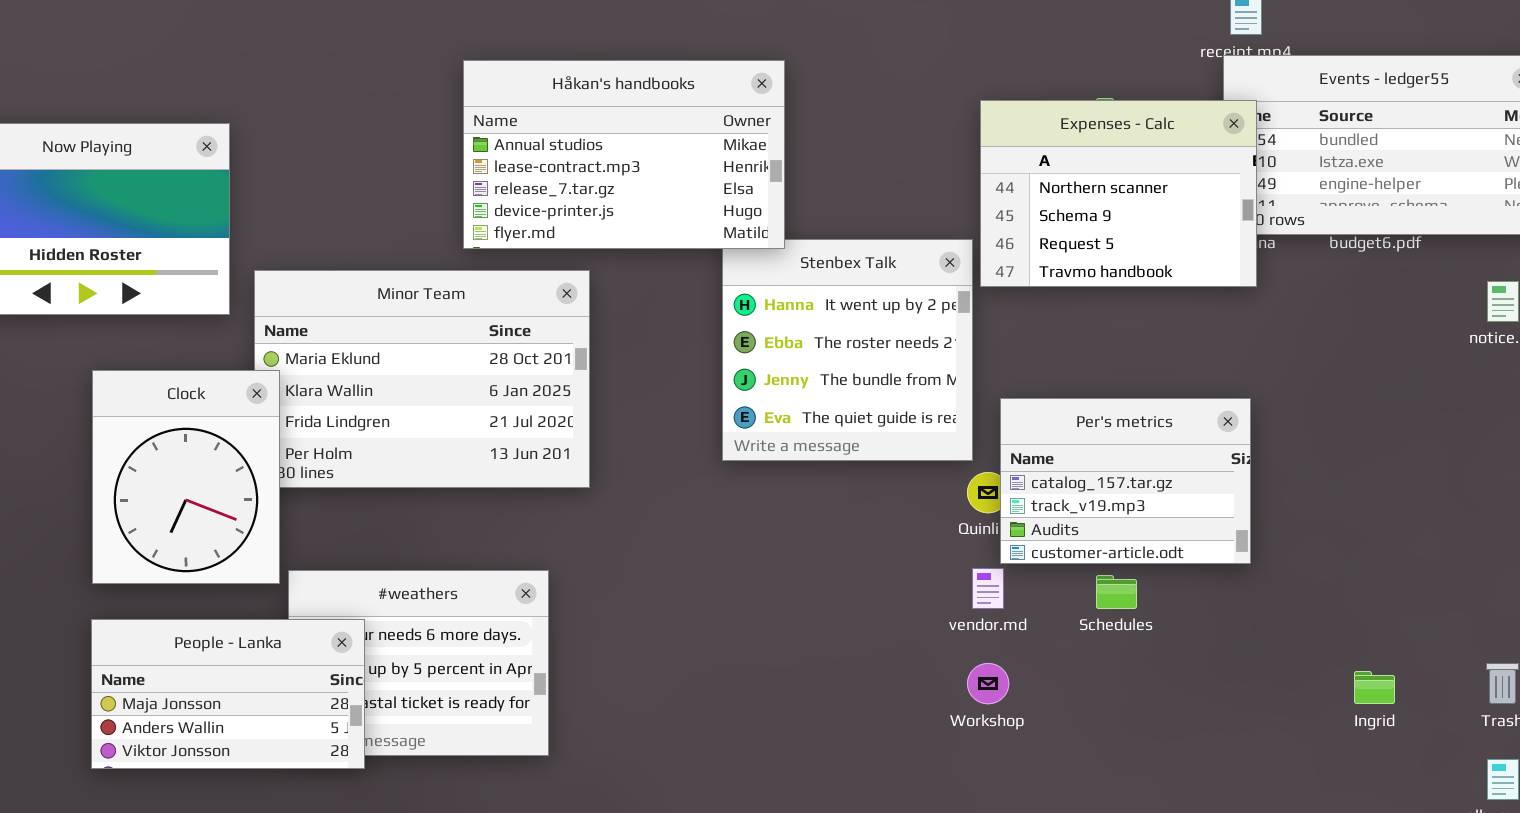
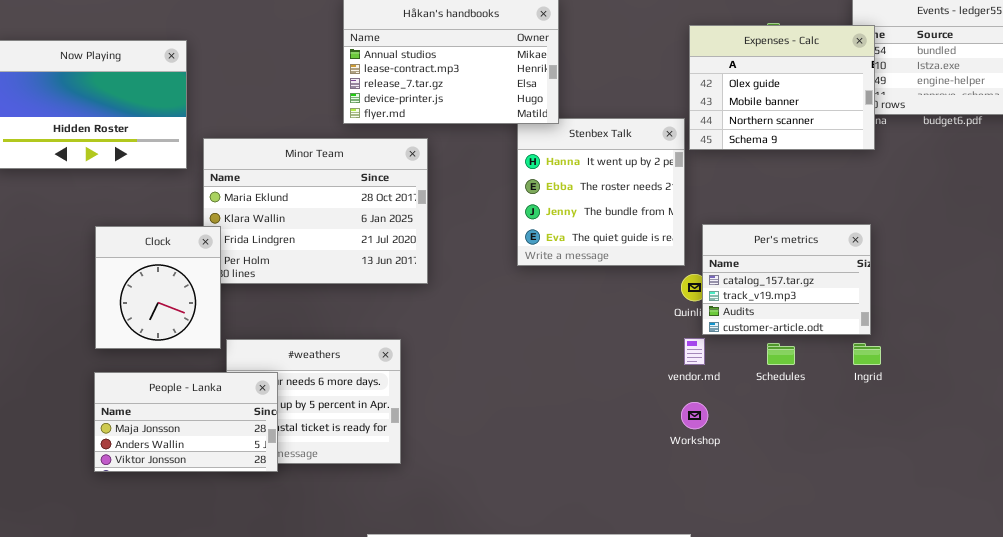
Expenses - Calc: [980,100,1257,287] -> [689,25,875,150], scrolled up 2 rows
Clock: [92,370,280,584] -> [95,226,221,349], resized
Ingrid: [1354,671,1395,704] -> [853,343,881,365], moved

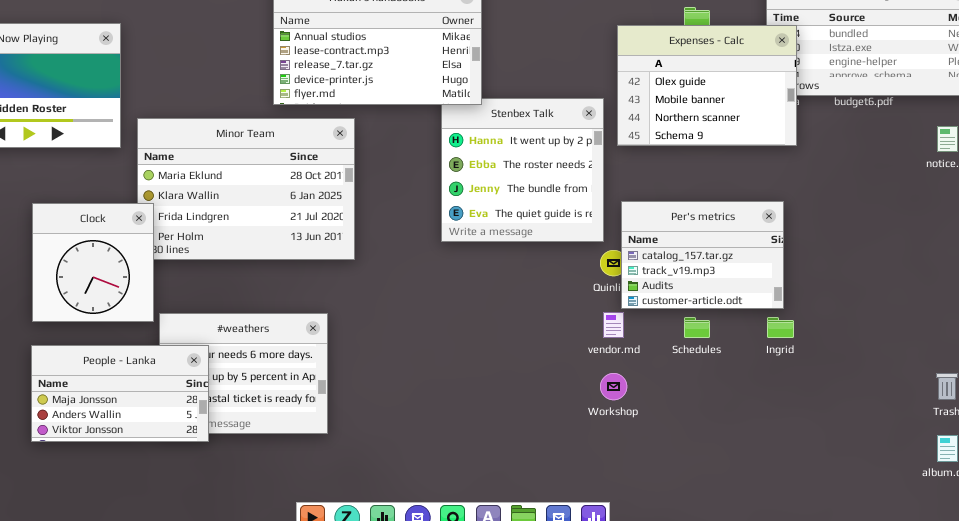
Expenses - Calc: [689,25,875,150] -> [617,25,797,146], moved

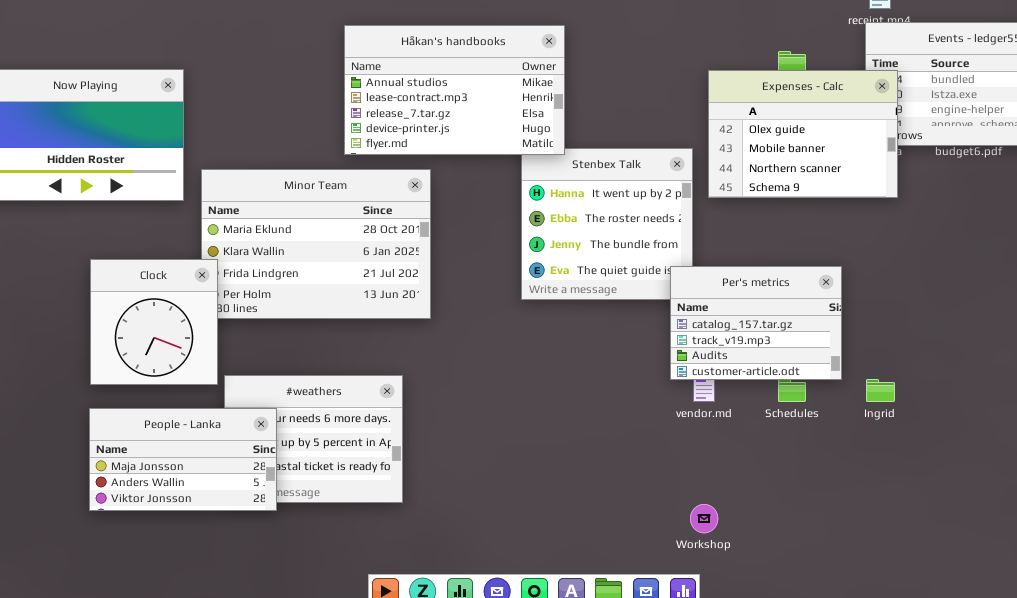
Per's metrics: [621,201,784,309] -> [670,266,842,380], moved
Workshop: [600,373,627,400] -> [690,504,718,533], moved

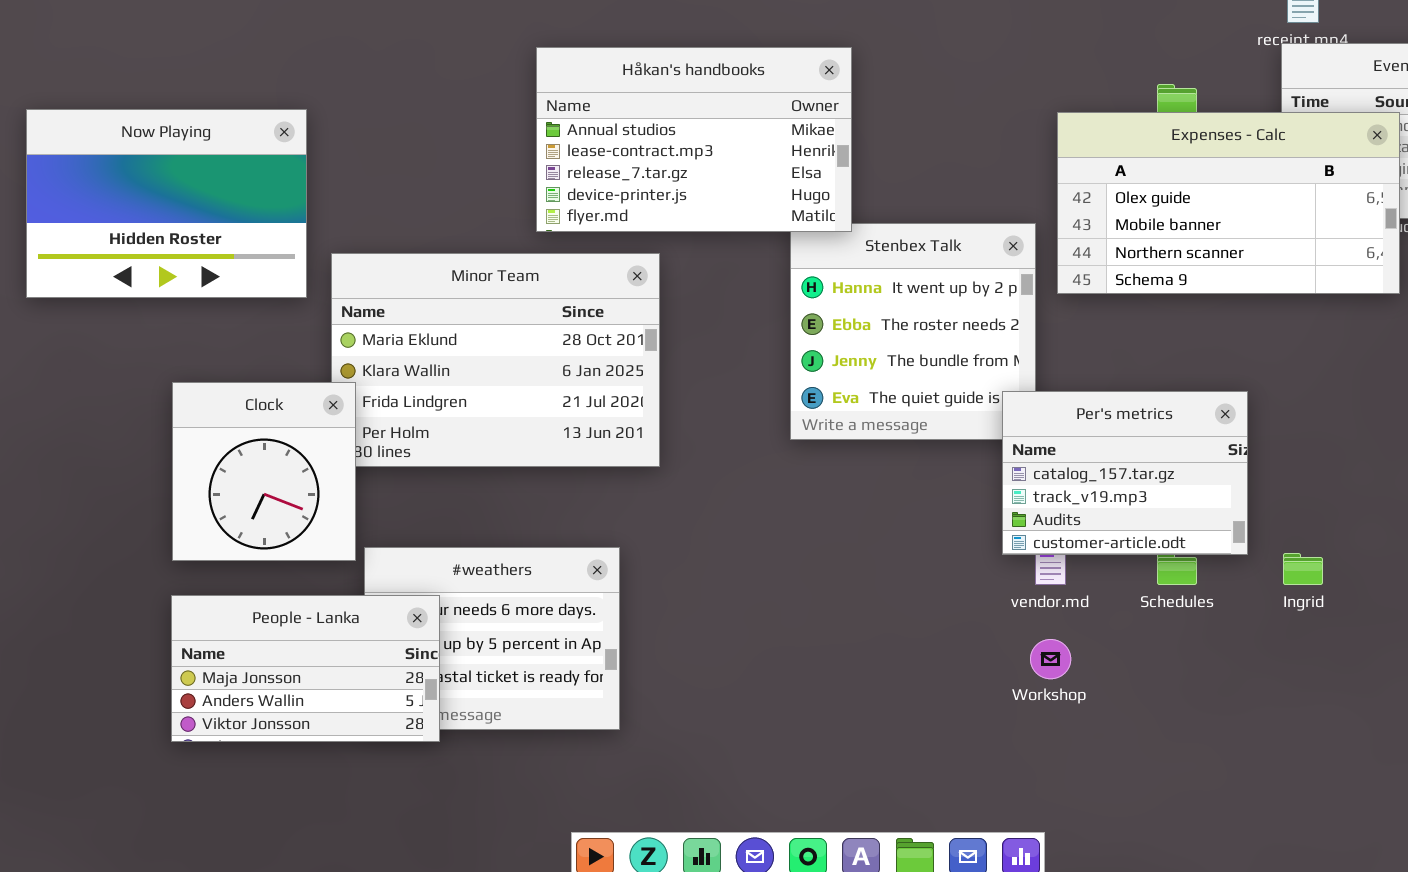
Expenses - Calc: [708,70,898,198] -> [1057,112,1400,294], resized
Workshop: [690,504,718,533] -> [1030,639,1071,679], moved

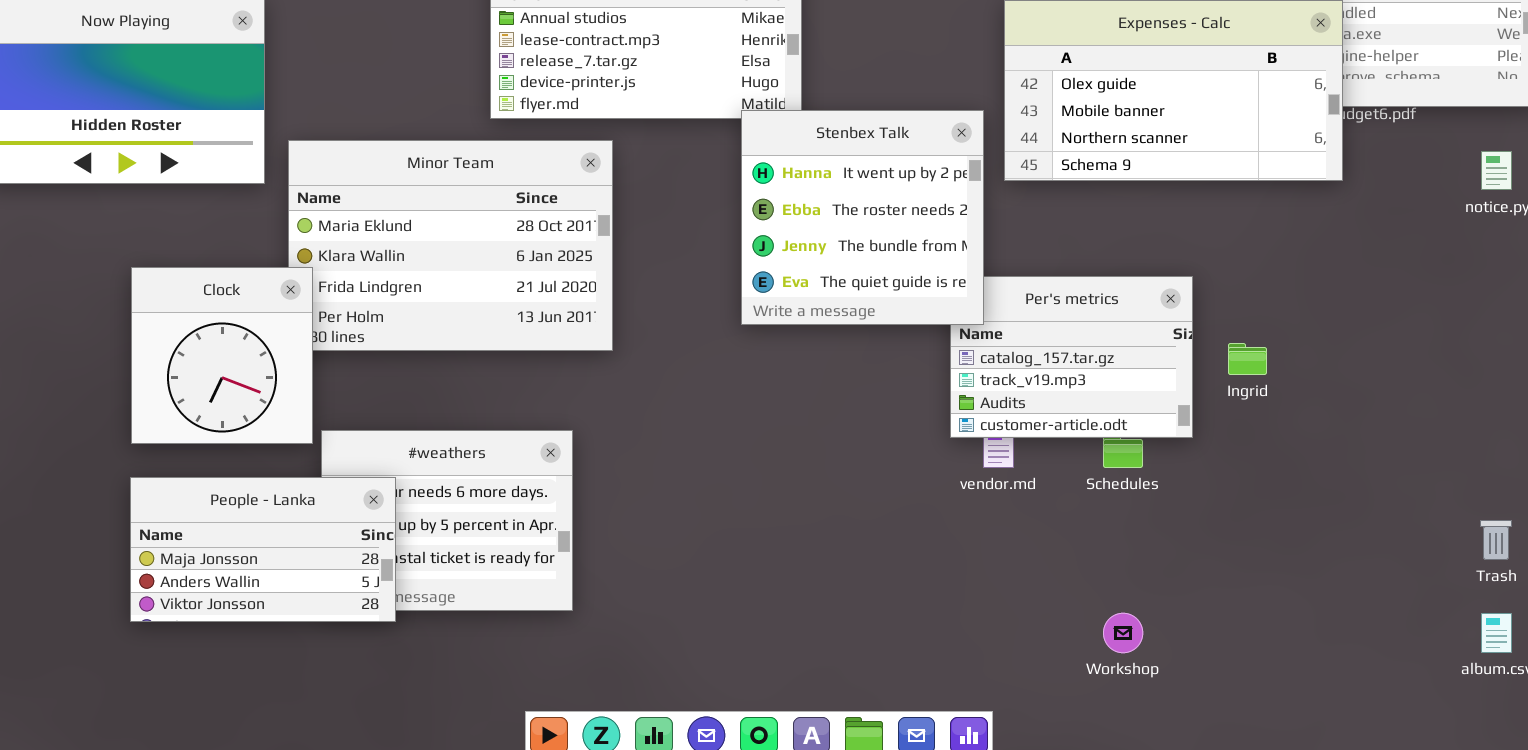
Stenbex Talk: [790,223,1036,440] -> [741,110,984,325], raised
Ingrid: [1283,553,1323,585] -> [1228,343,1267,375], moved
Workshop: [1030,639,1071,679] -> [1103,613,1143,653], moved

